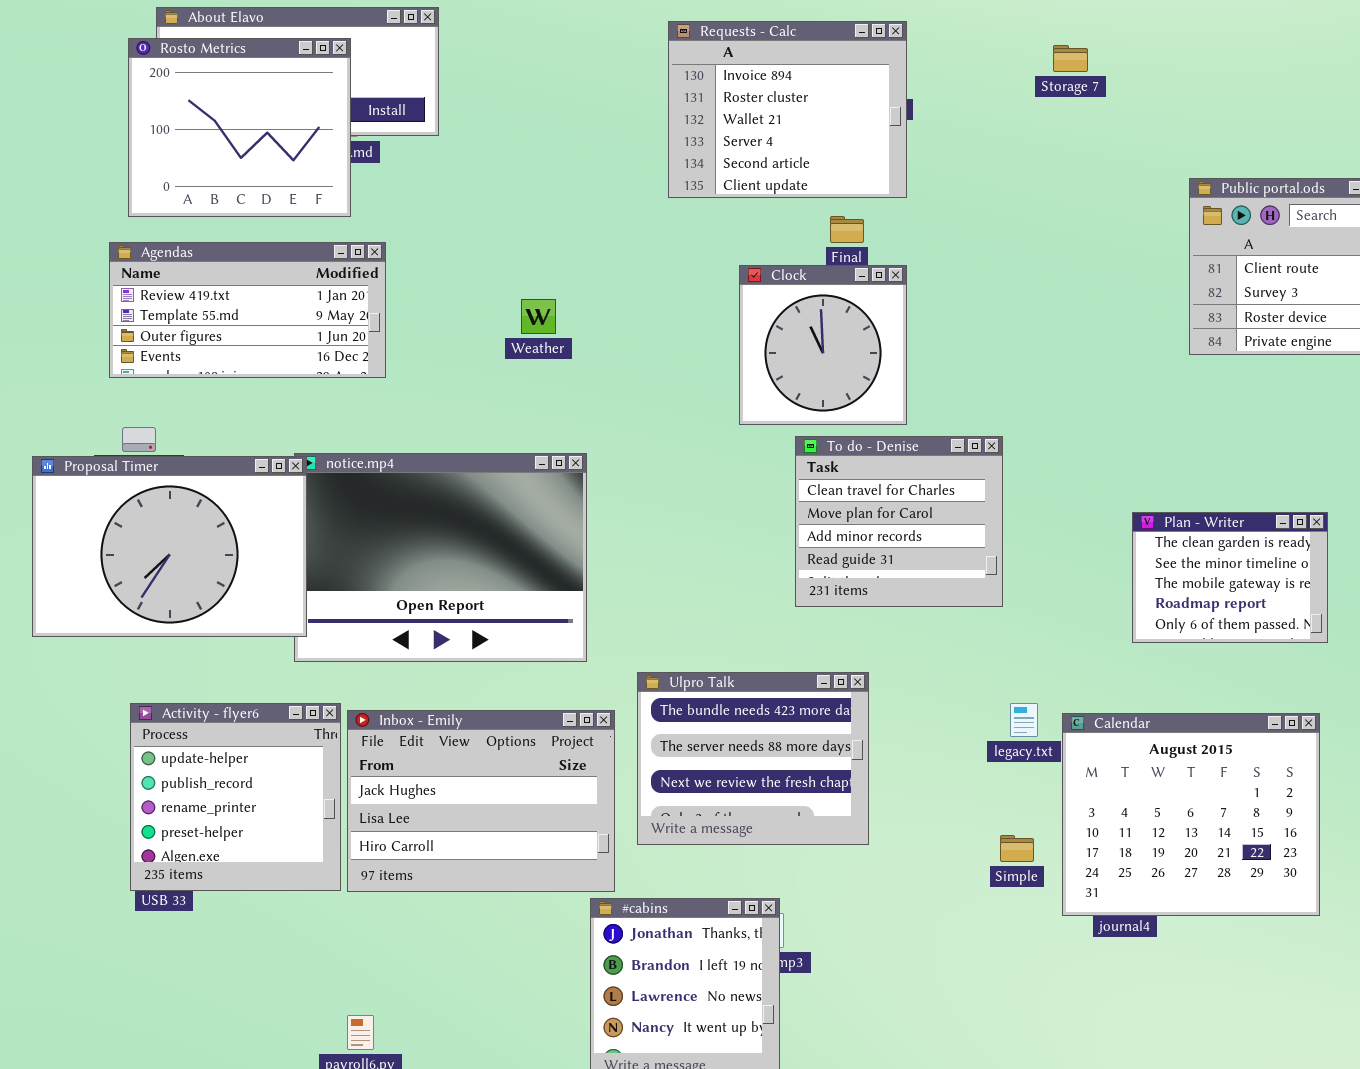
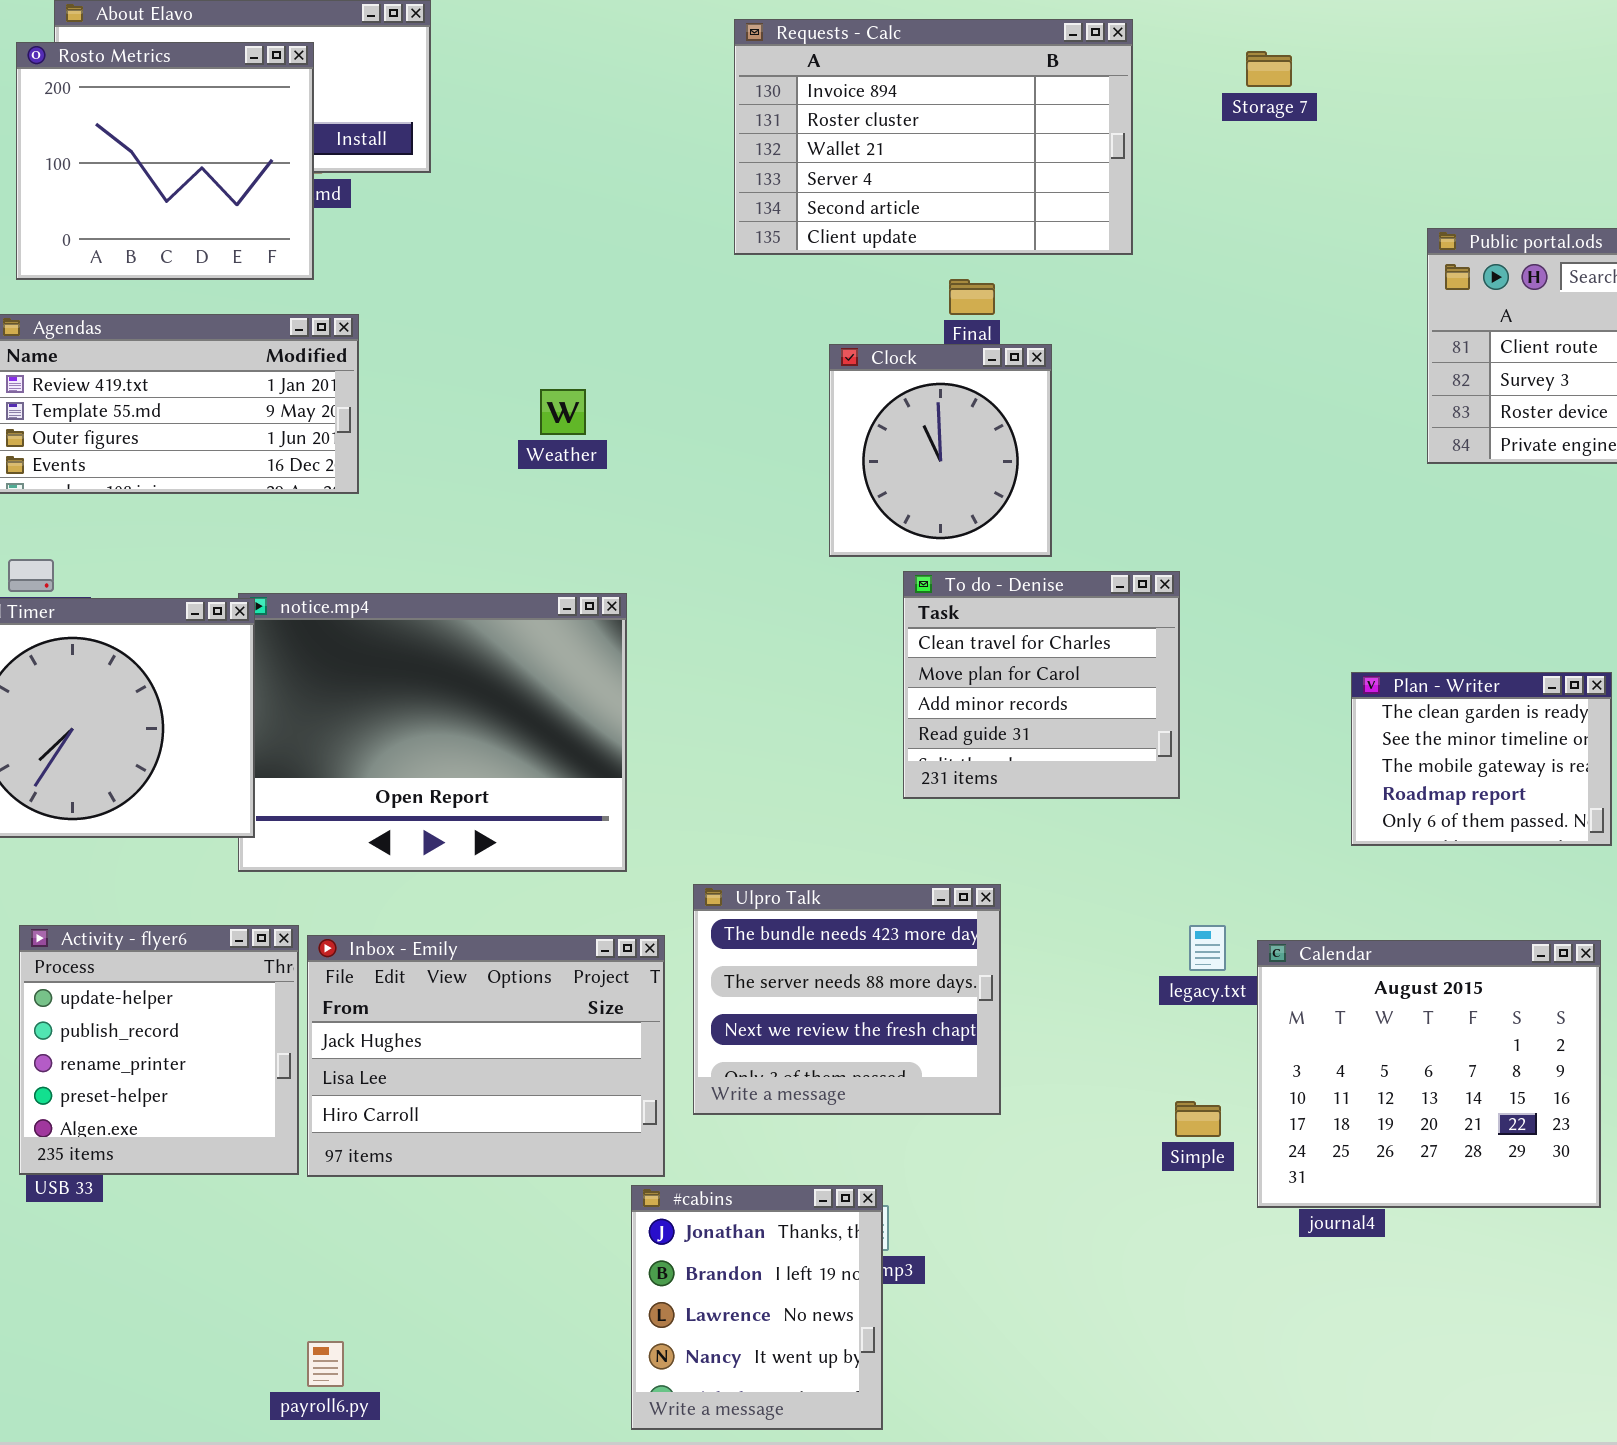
Requests - Calc: [668,21,907,198] -> [734,19,1133,255], resized

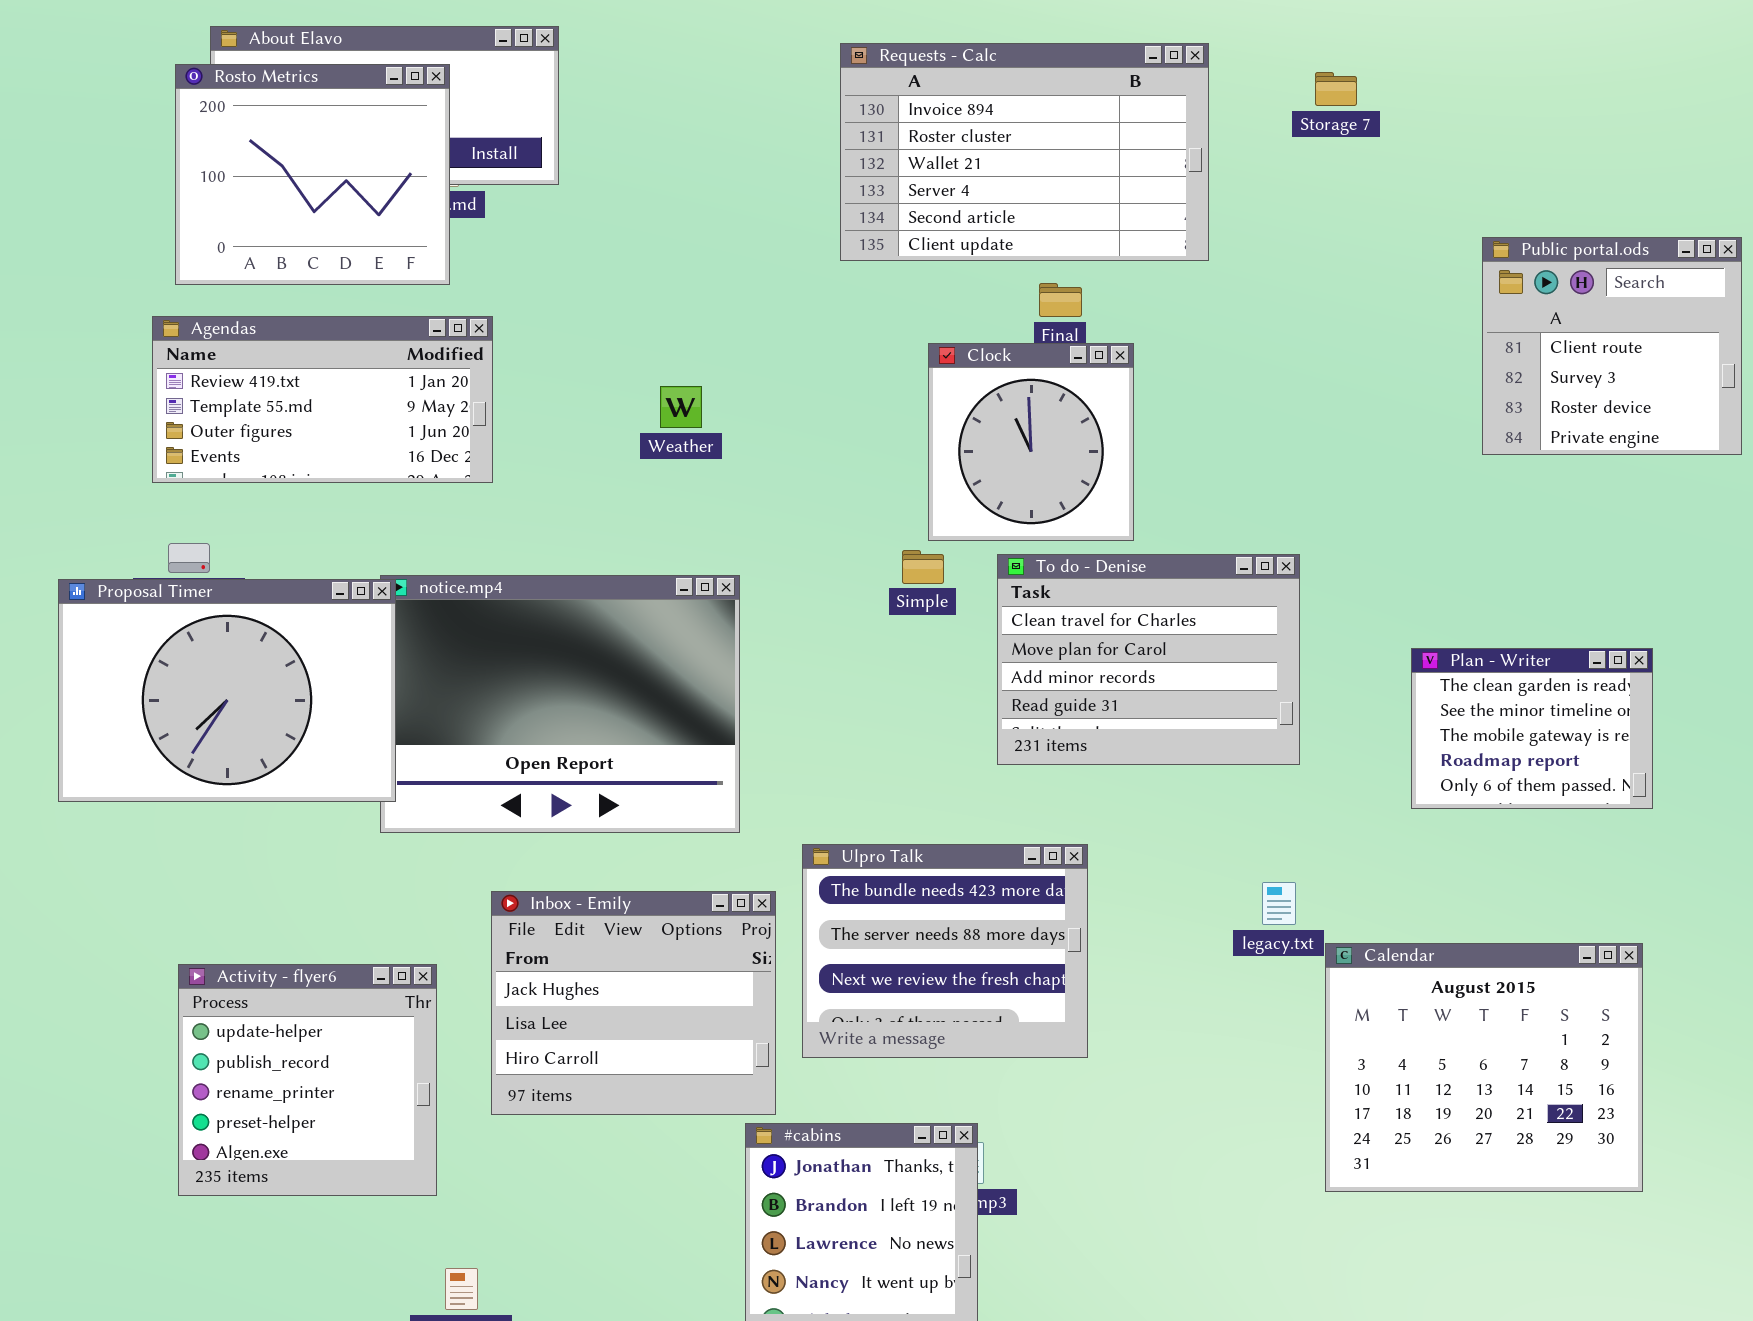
To do - Denise: [903,571,1180,799] -> [997,554,1300,765], resized
Activity - flyer6: [19,925,299,1175] -> [178,964,437,1196], moved
Inbox - Emily: [307,935,665,1177] -> [491,891,776,1115], resized
Calendar: [1257,940,1601,1208] -> [1325,943,1643,1192], moved
Simple: [1175,1101,1221,1137] -> [902,550,944,584], moved

